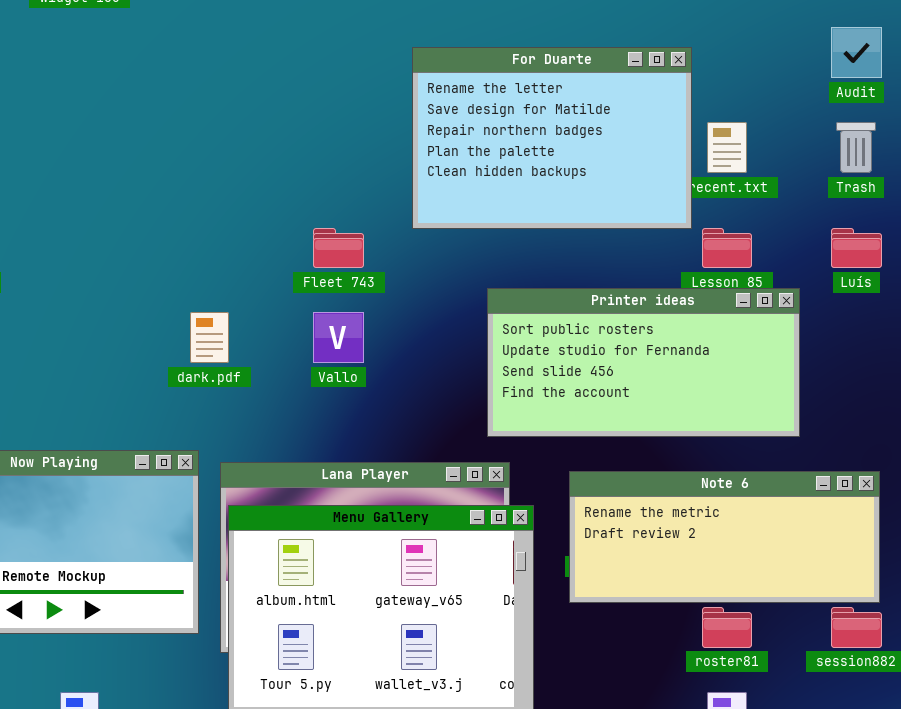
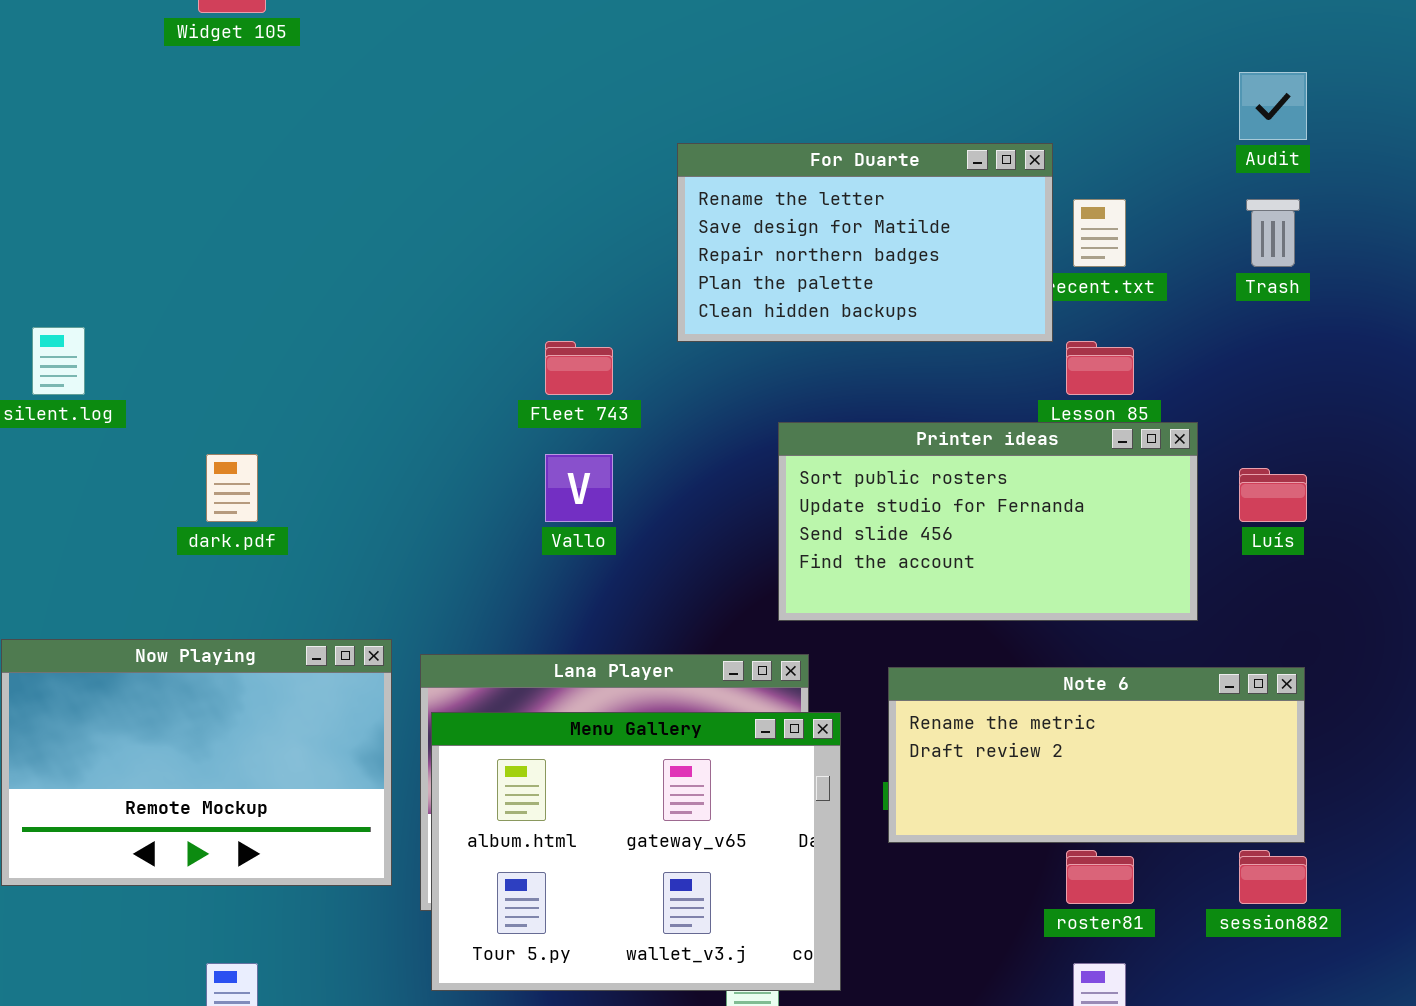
For Duarte: [412,47,692,229] -> [677,143,1053,342], resized
Luís: [831,228,882,268] -> [1239,468,1307,522], moved
dark.pdf: [190,312,229,363] -> [206,454,258,522], moved

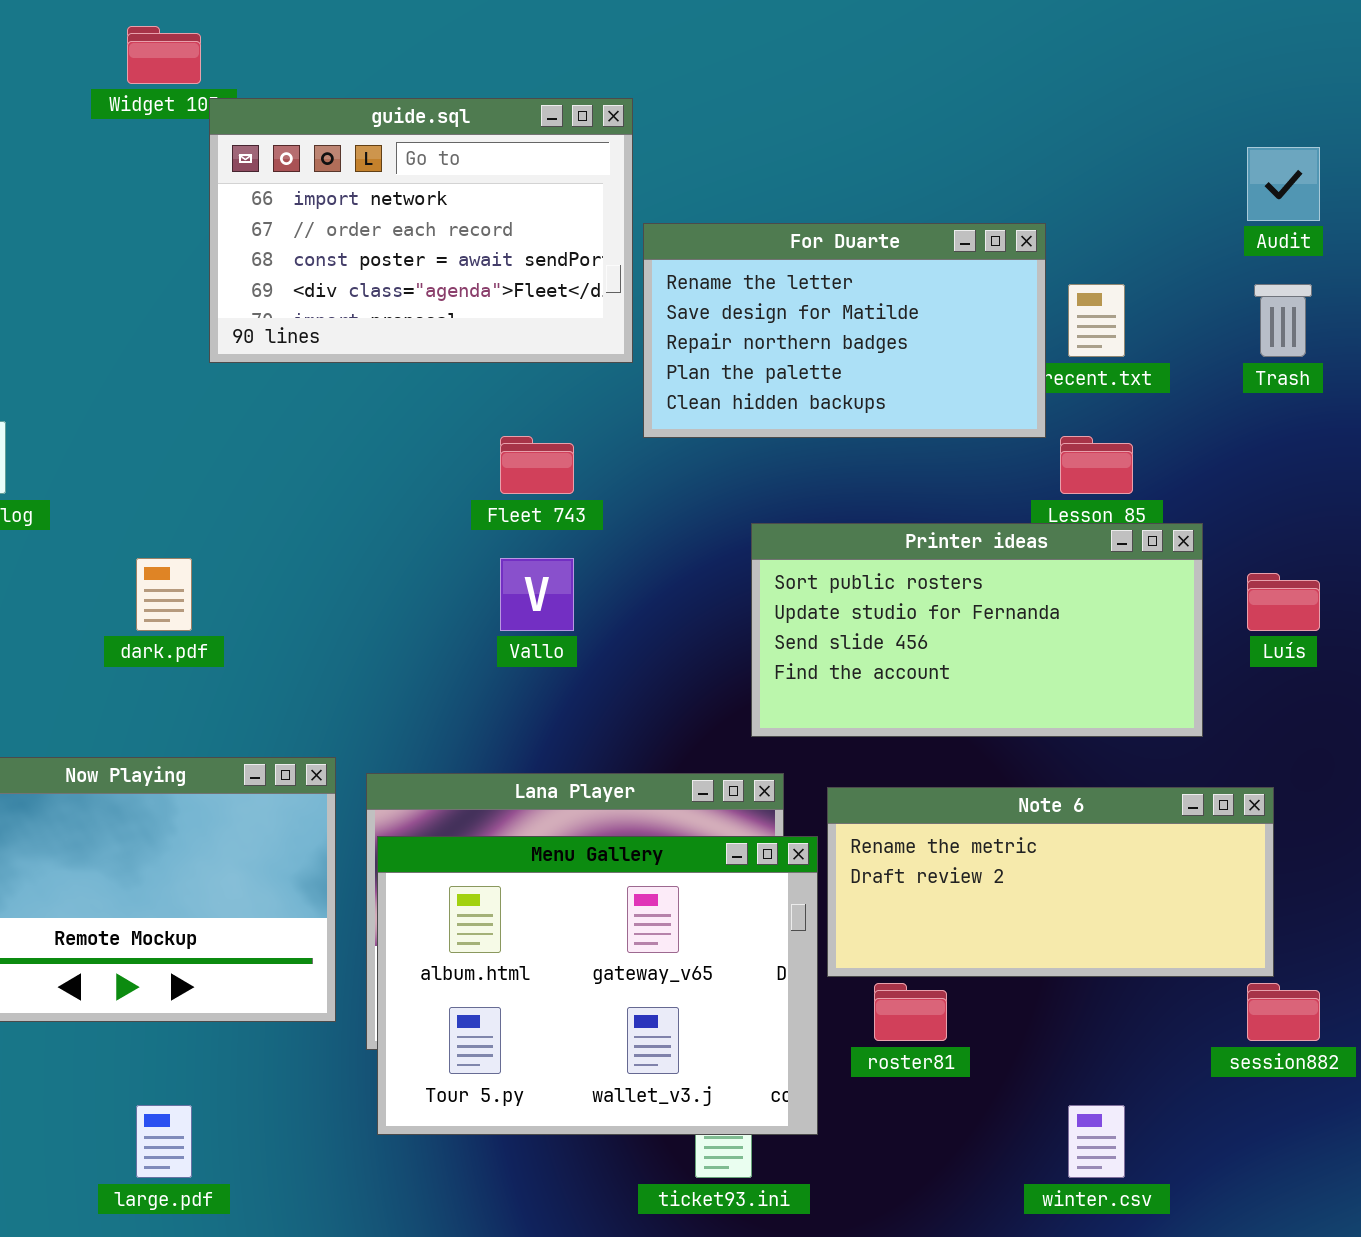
guide.sql: none -> [209,98,633,363], opened
Note 6: [888,667,1305,843] -> [827,787,1274,977], moved
roster81: [1066,850,1134,904] -> [874,983,947,1041], moved

